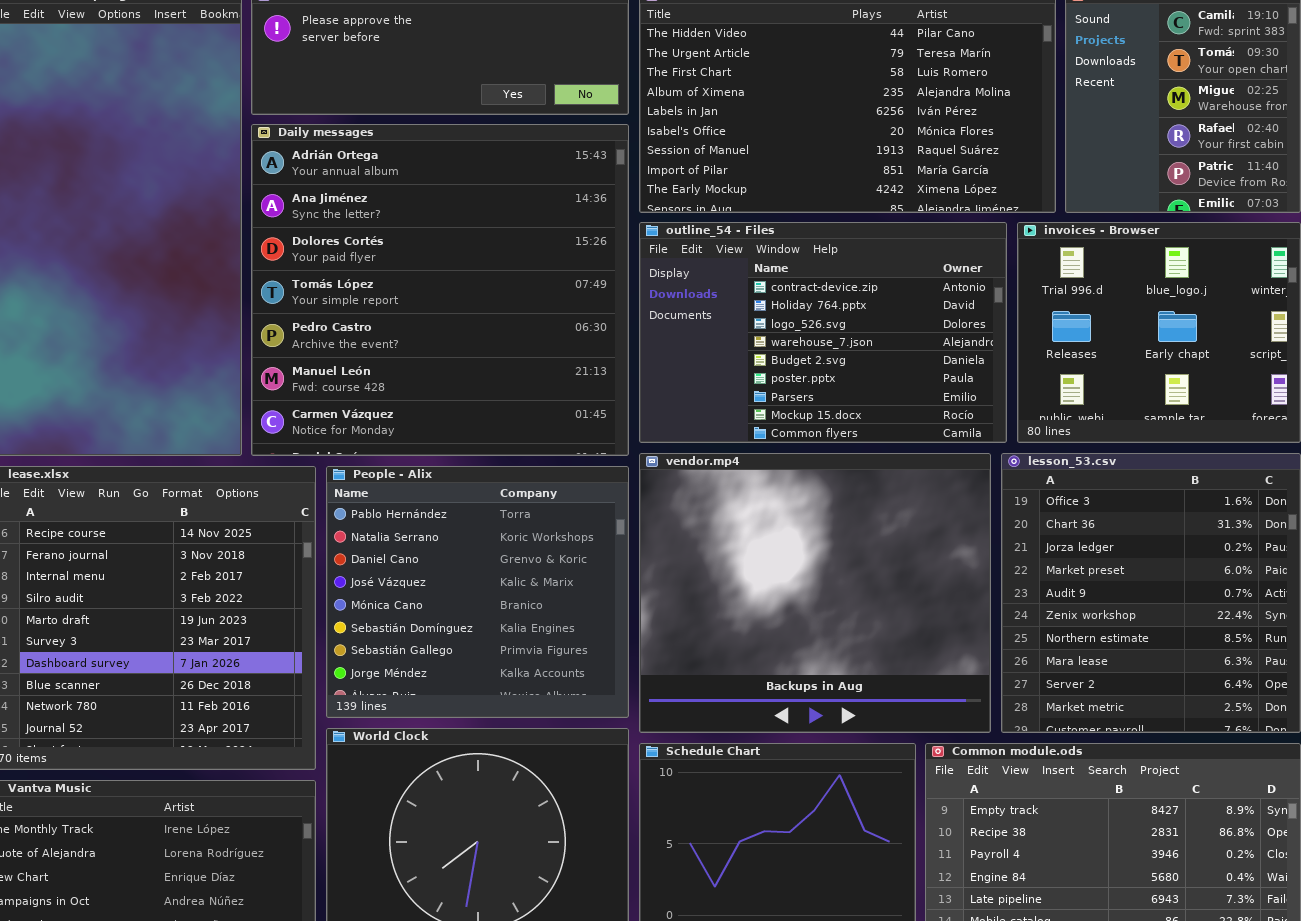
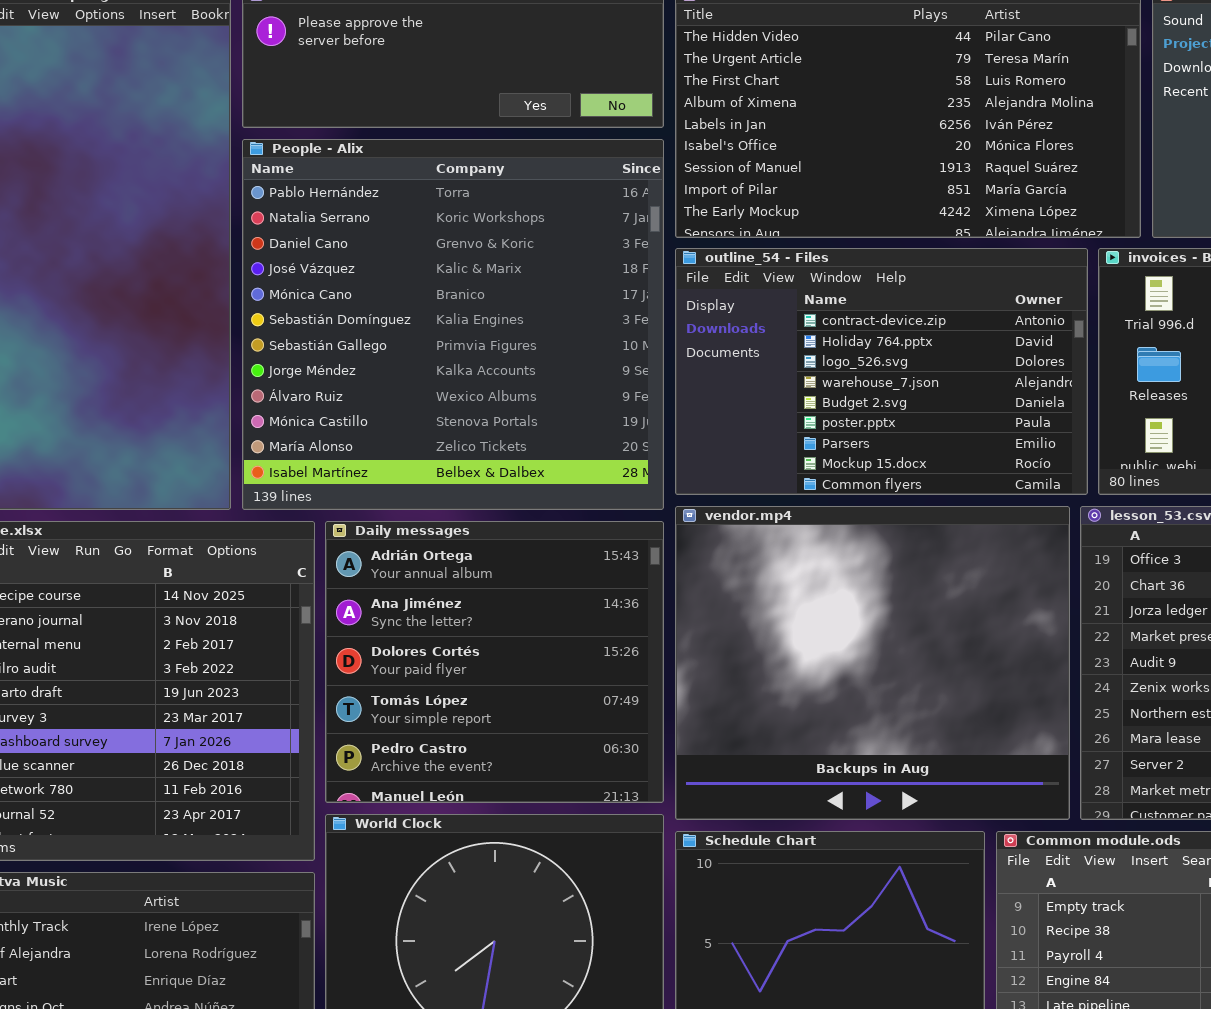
Daily messages: [251,124,629,456] -> [325,521,664,803], moved, resized
People - Alix: [326,466,629,718] -> [242,139,664,510], moved, resized

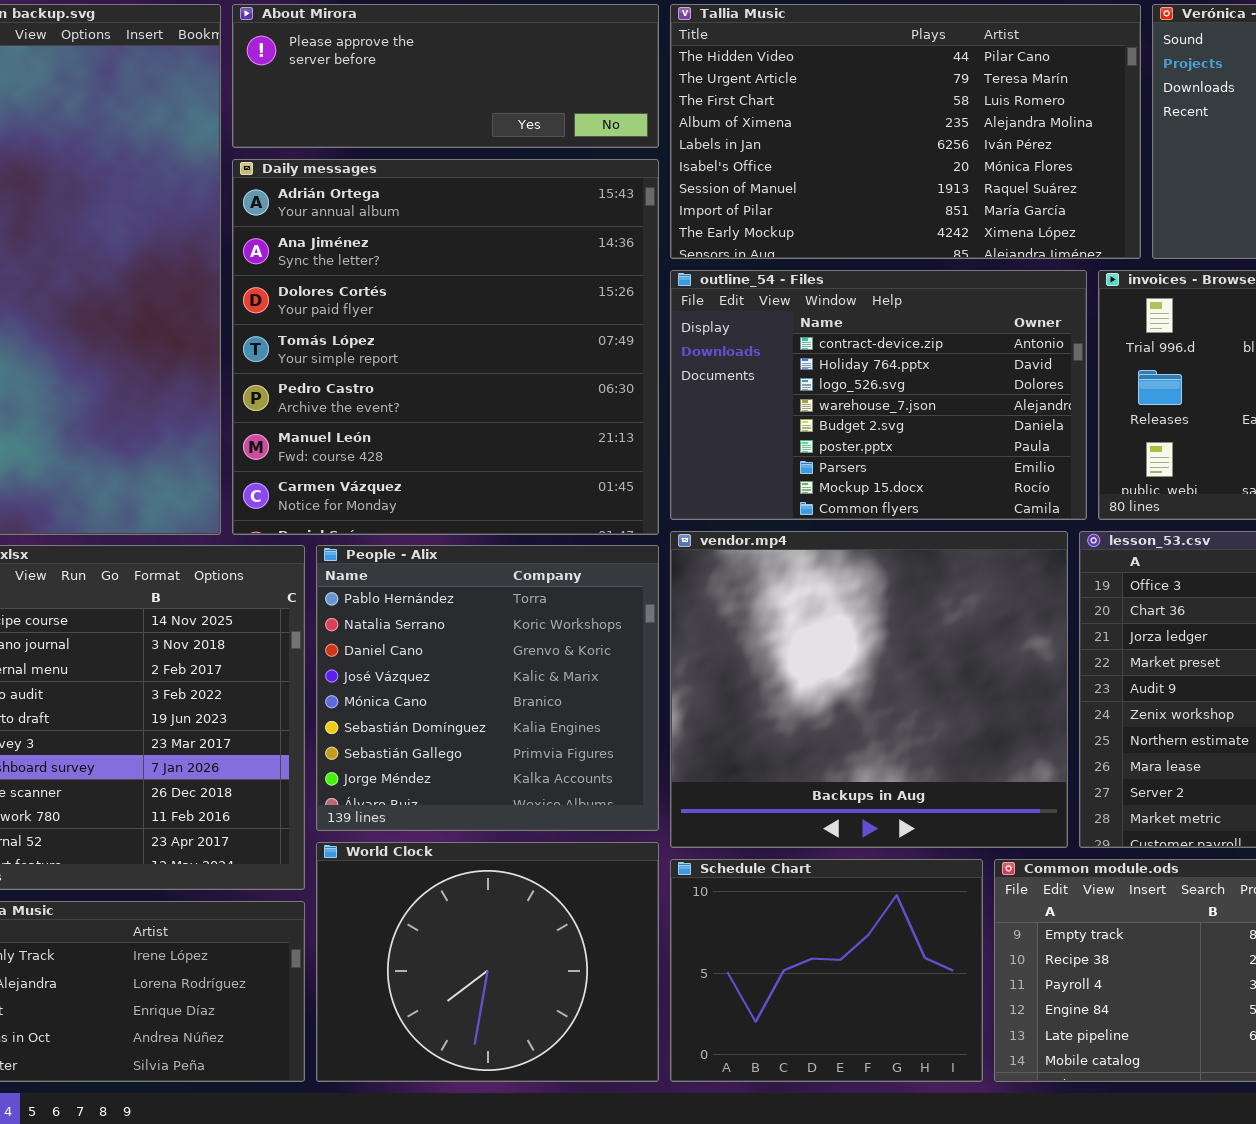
People - Alix: [242,139,664,510] -> [316,545,659,831], moved, resized
Daily messages: [325,521,664,803] -> [232,159,659,535], moved, resized

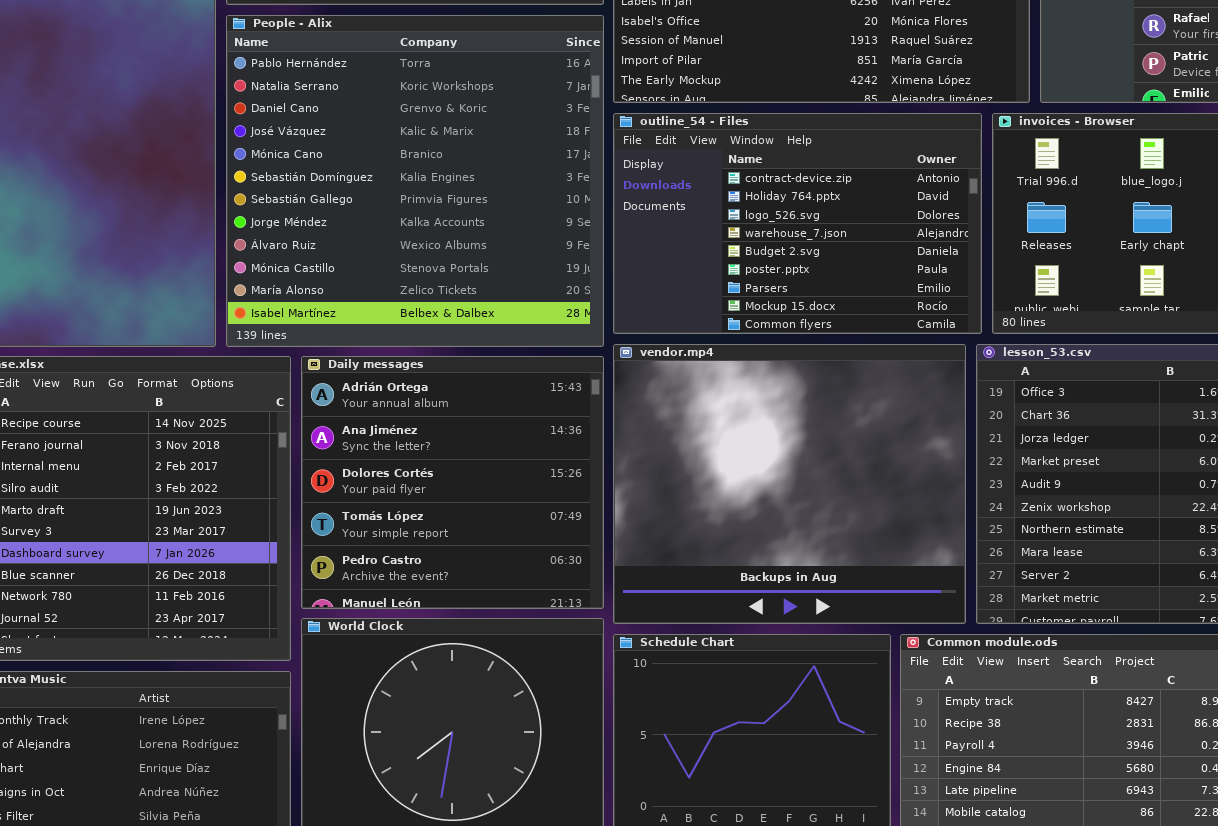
Daily messages: [232,159,659,535] -> [301,356,604,609], moved, resized
People - Alix: [316,545,659,831] -> [226,15,604,347], moved, resized

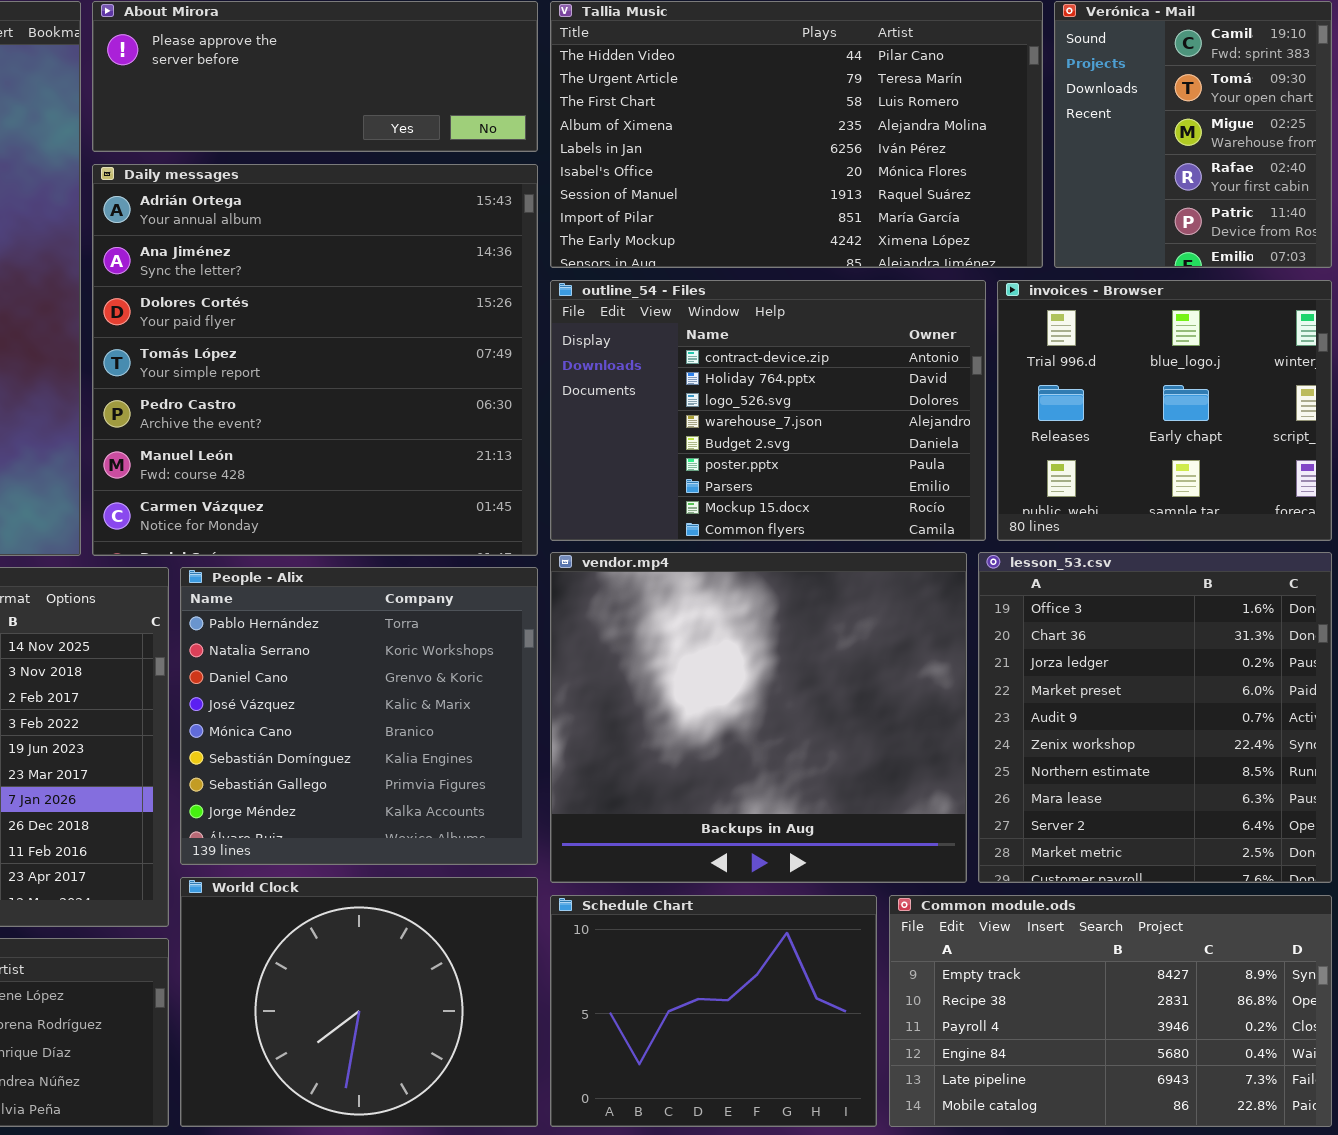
People - Alix: [226,15,604,347] -> [180,567,538,865], moved, resized
Daily messages: [301,356,604,609] -> [92,164,538,556], moved, resized

